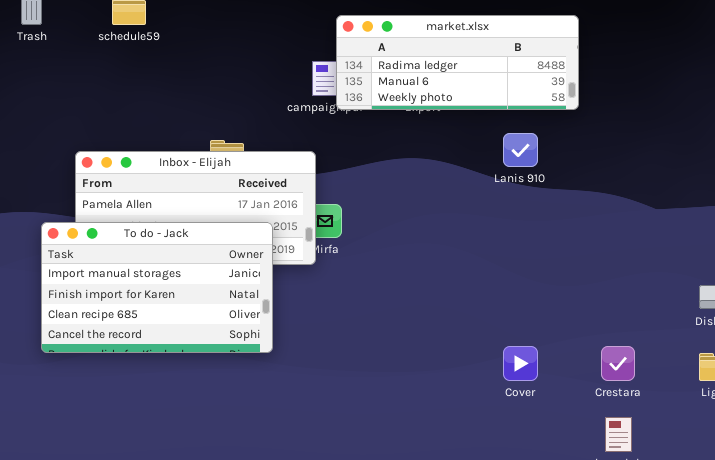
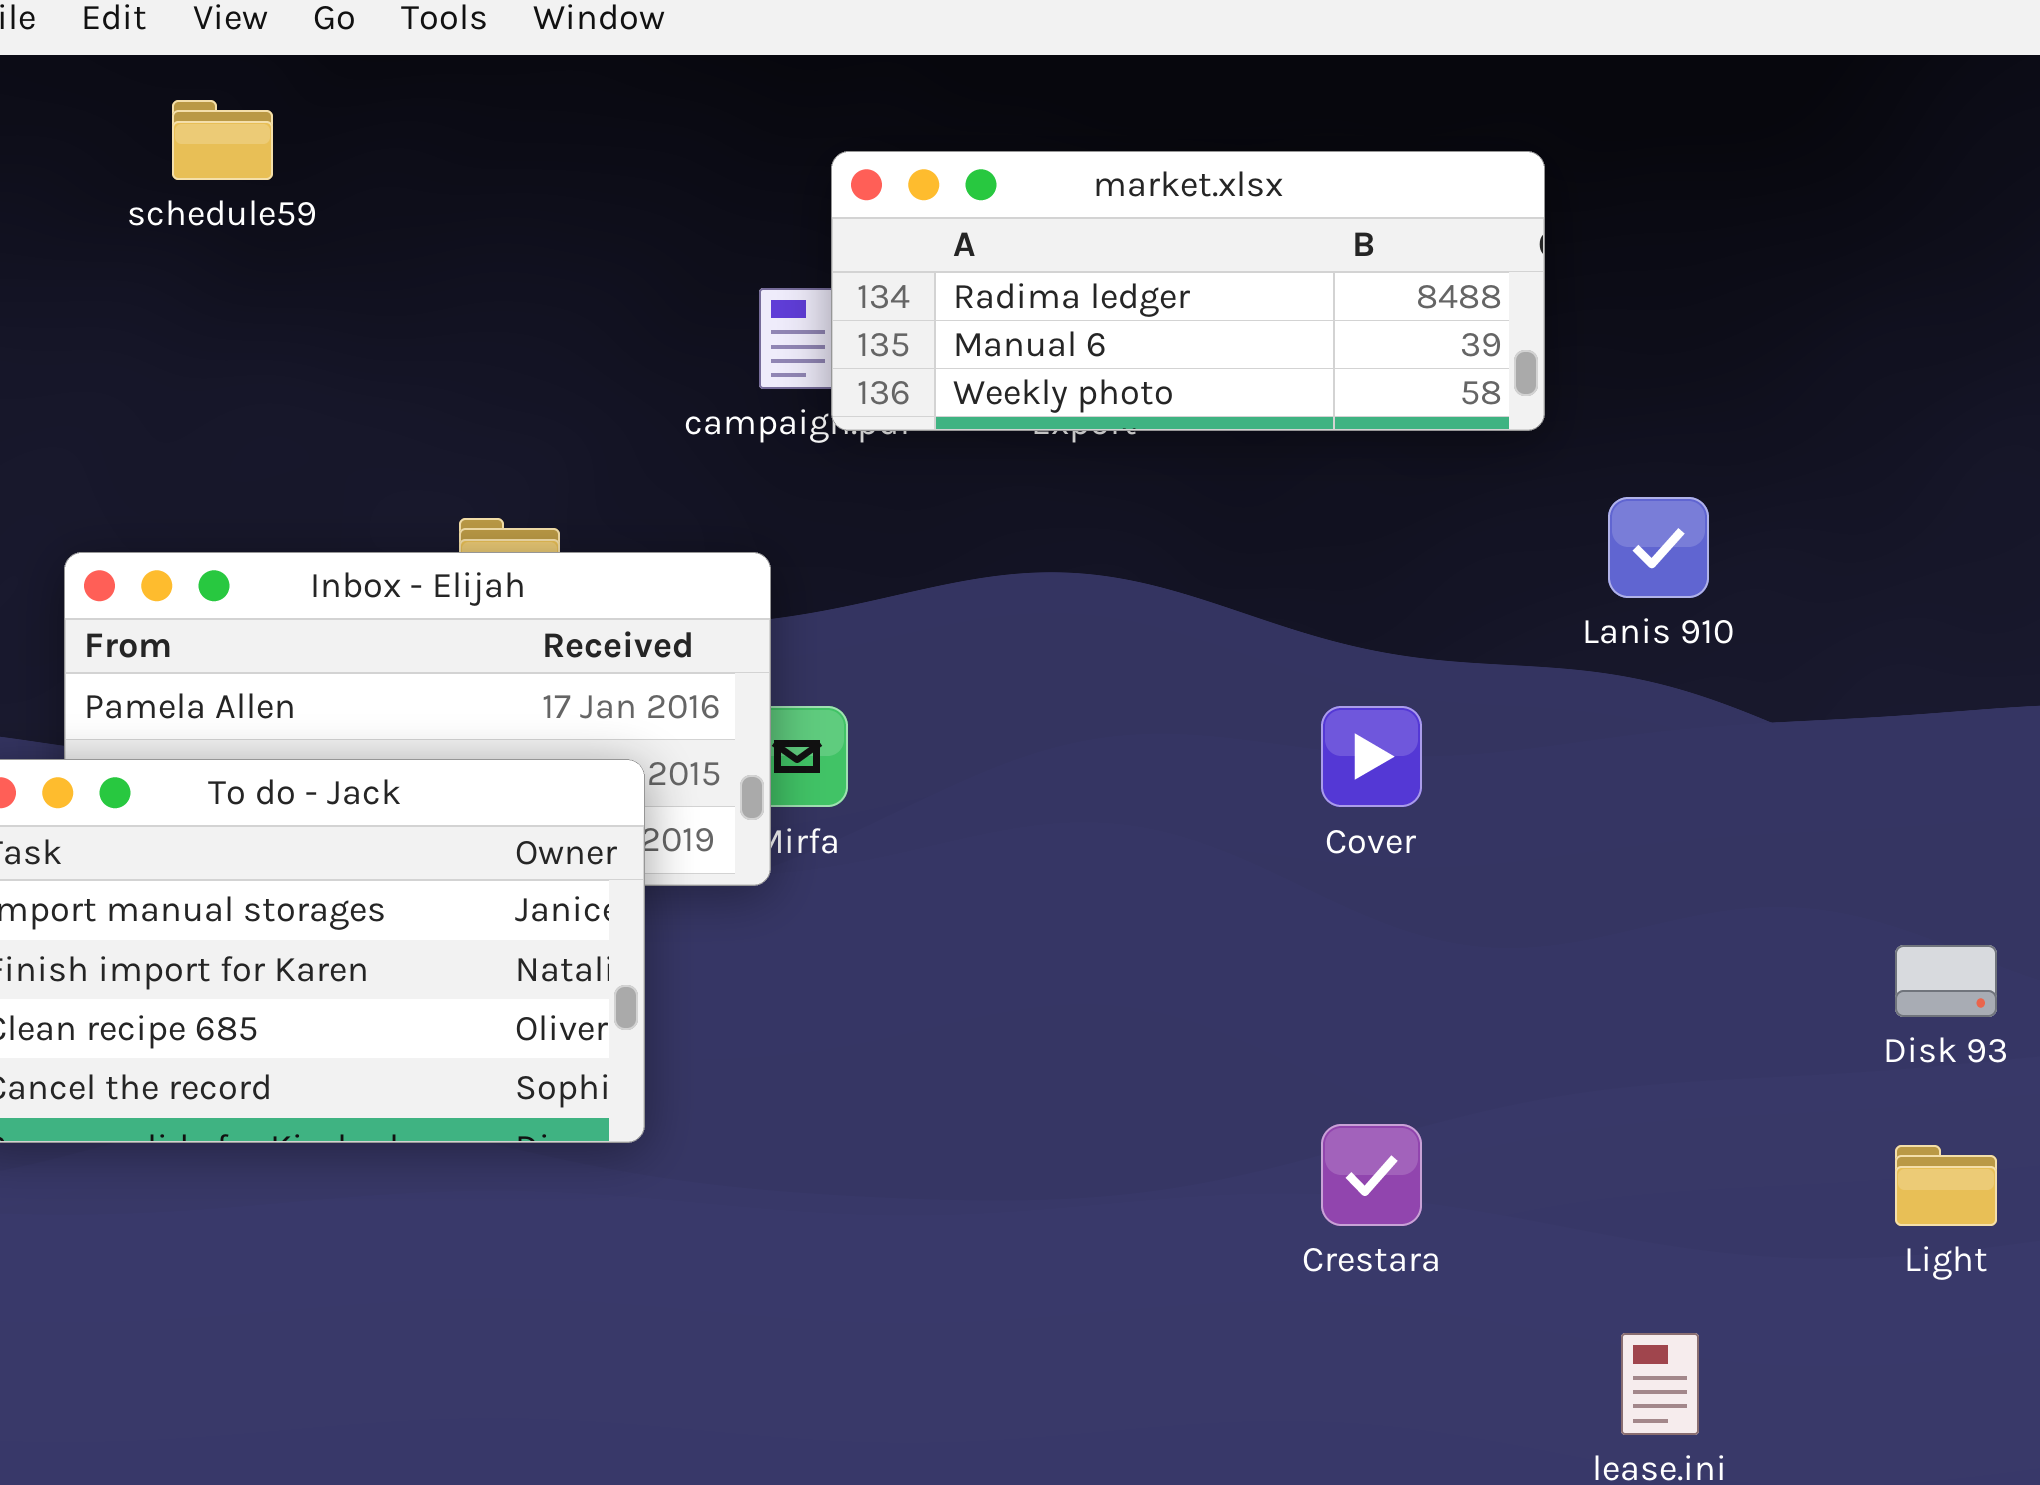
Lanis 910: [503,133,538,167] -> [1608,497,1709,598], moved
Cover: [503,346,538,381] -> [1321,706,1422,807], moved
Crestara: [601,346,635,381] -> [1321,1124,1422,1226], moved

